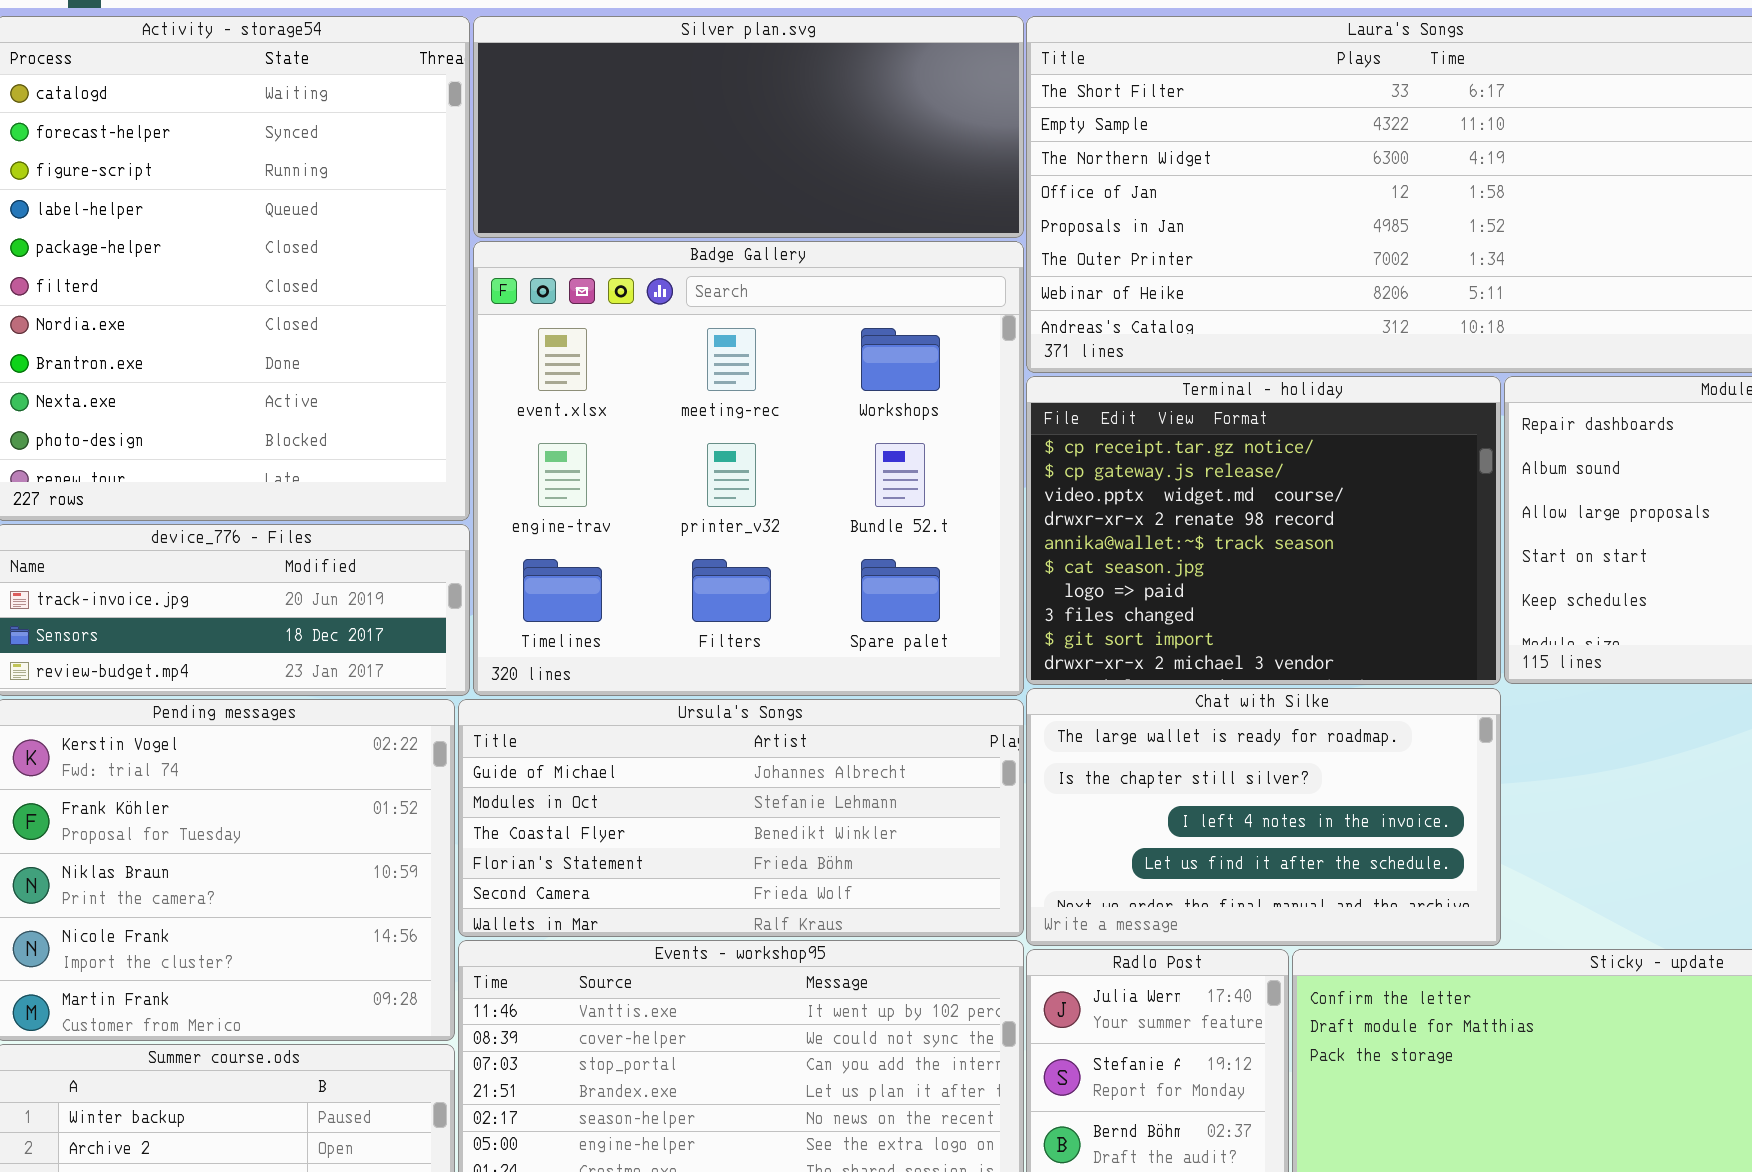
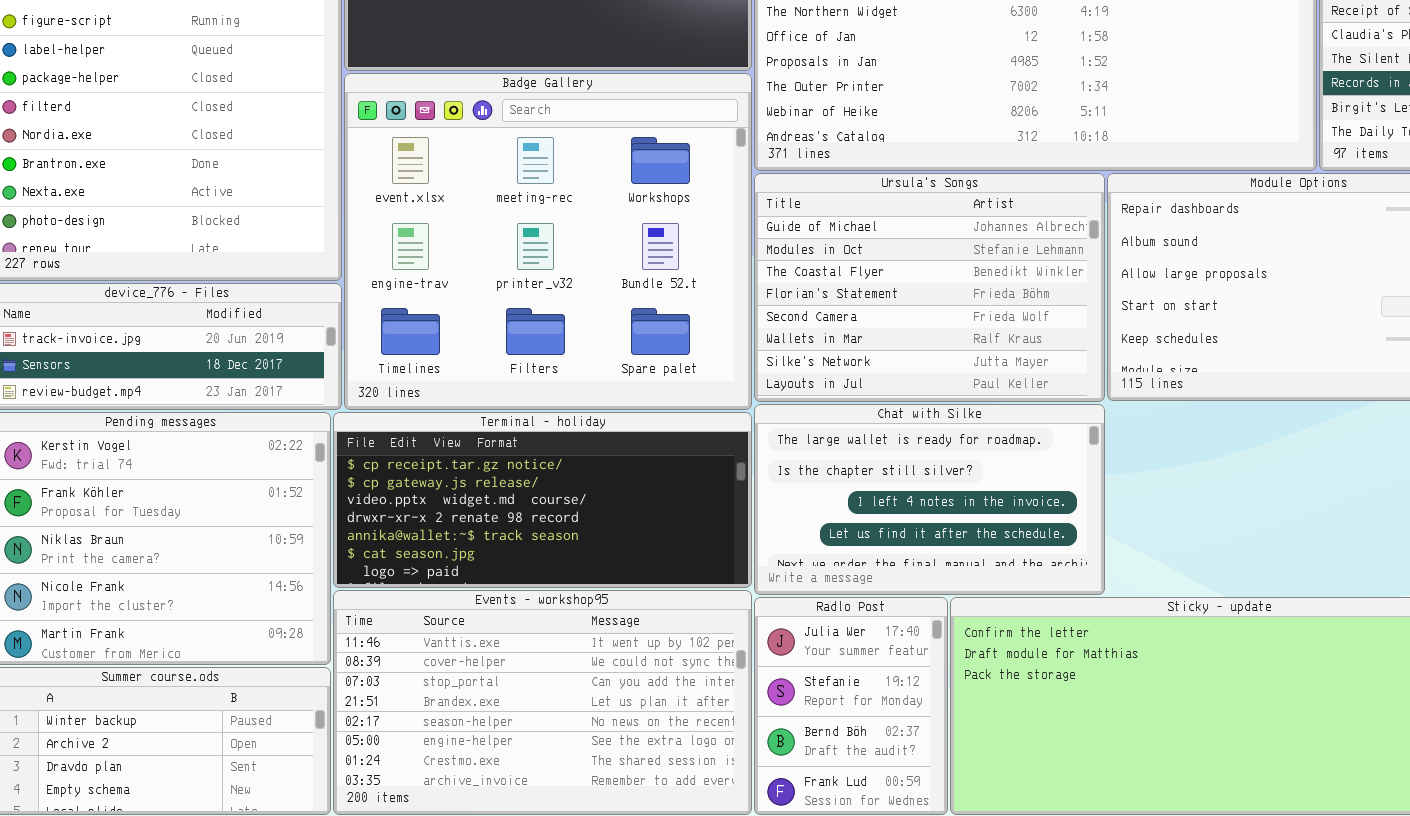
Terminal - holiday: [1026,376,1501,685] -> [333,412,752,588], moved, resized
Ursula's Songs: [458,699,1024,937] -> [754,173,1105,402], moved, resized

